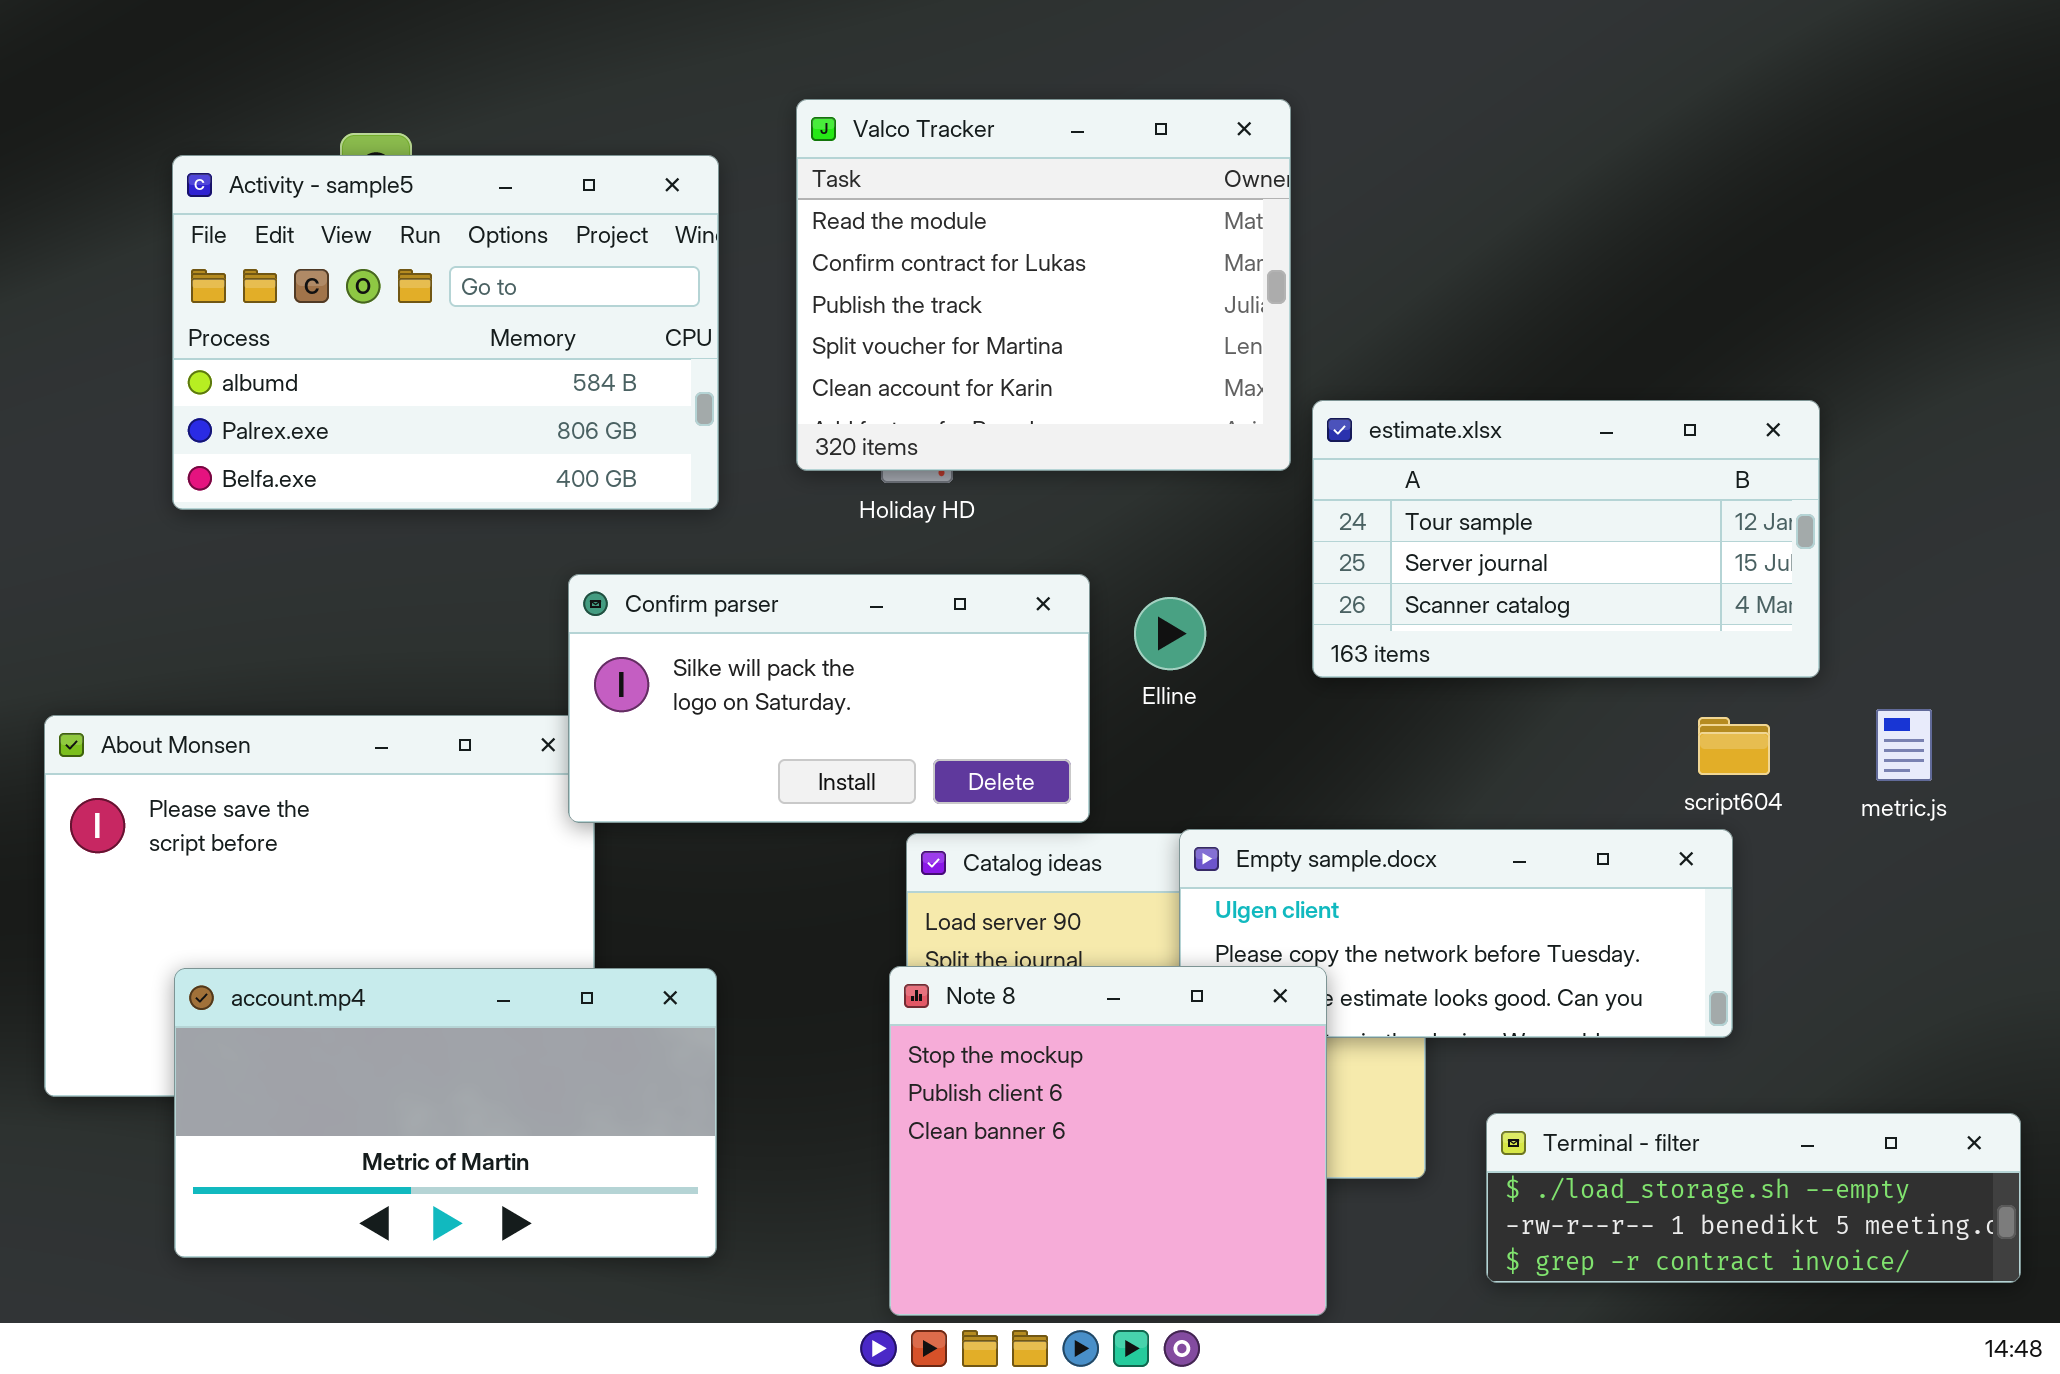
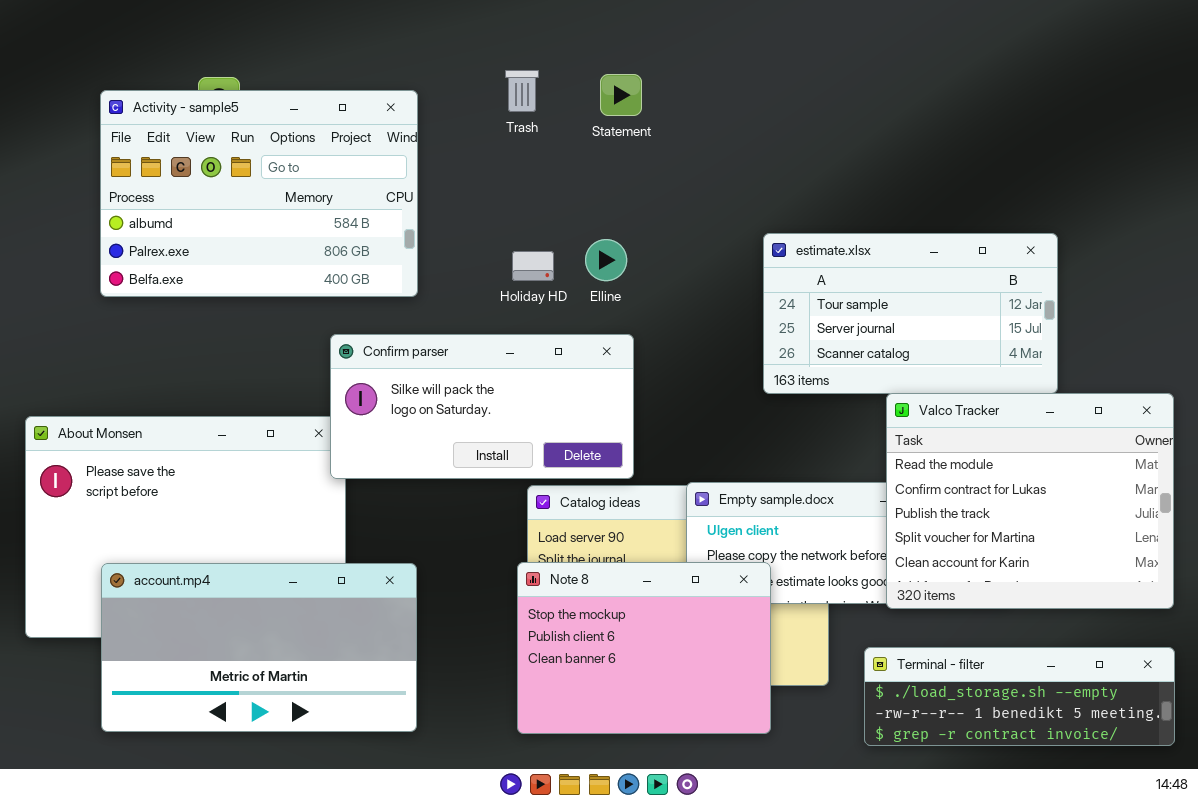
Valco Tracker: [796,99,1291,471] -> [886,393,1174,609], moved
Elline: [1134,597,1206,670] -> [585,239,627,281], moved
Note 8: [889,966,1327,1316] -> [517,562,771,734], resized

